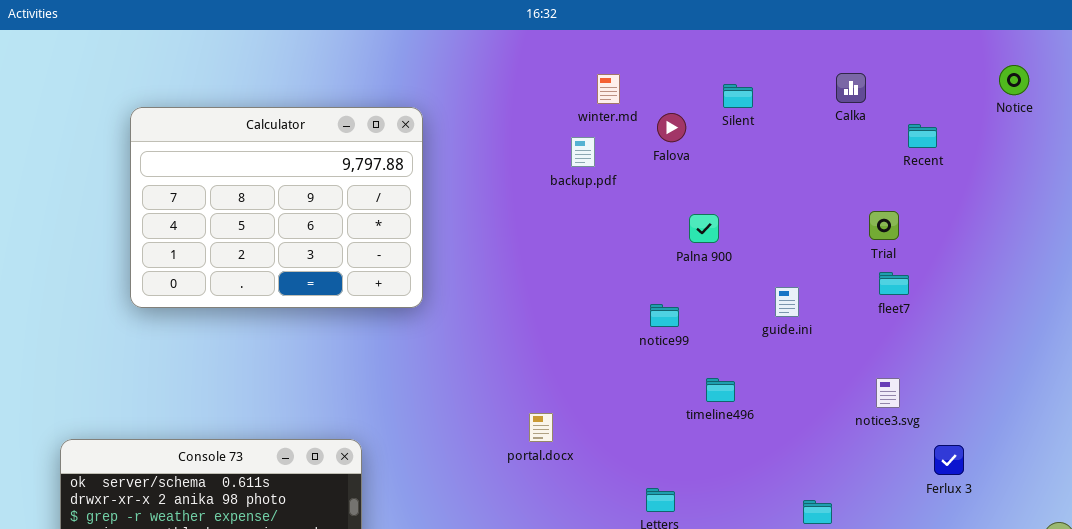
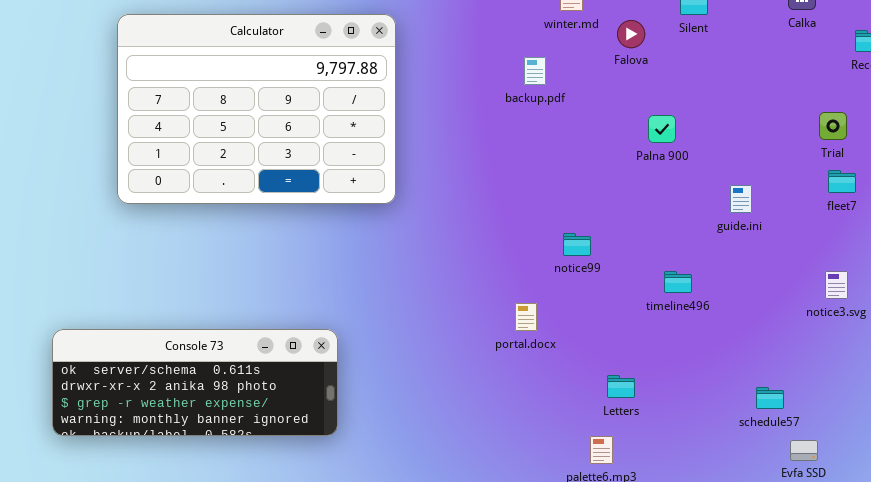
backup.pdf: [571,137,595,167] -> [524,57,546,85], moved
notice99: [650,304,679,327] -> [563,233,591,256], moved
portal.docx: [529,413,553,442] -> [515,303,537,331], moved

